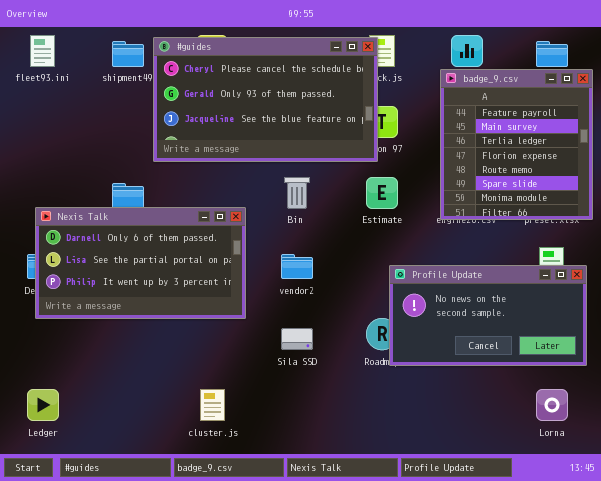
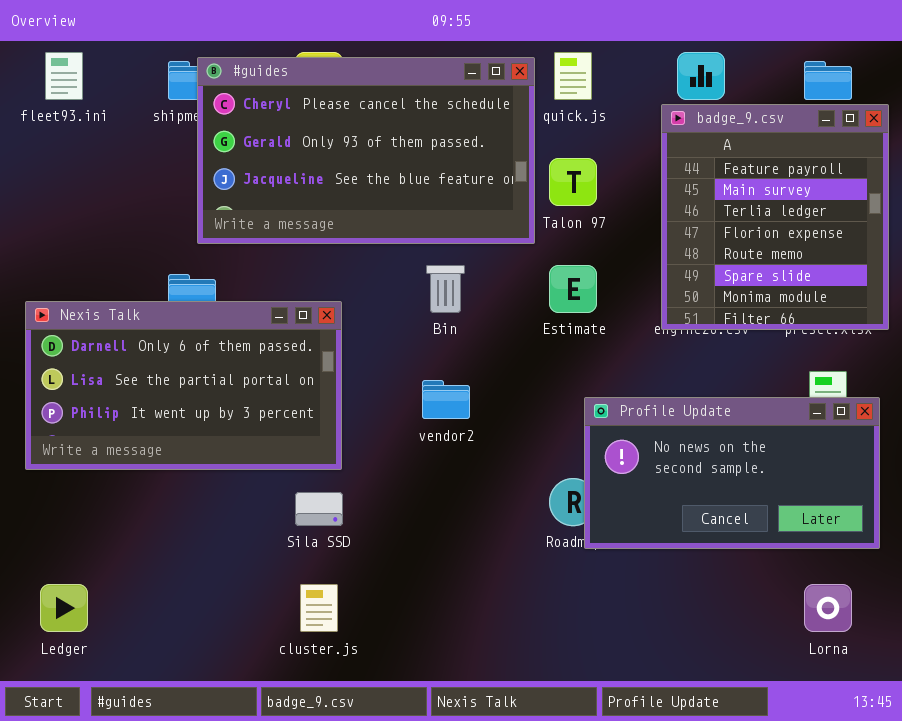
#guides: [153,37,378,162] -> [197,57,535,244], moved
Nexis Talk: [35,207,246,319] -> [25,301,342,470], moved
Sila SSD: [281,328,313,350] -> [295,492,343,526], moved

